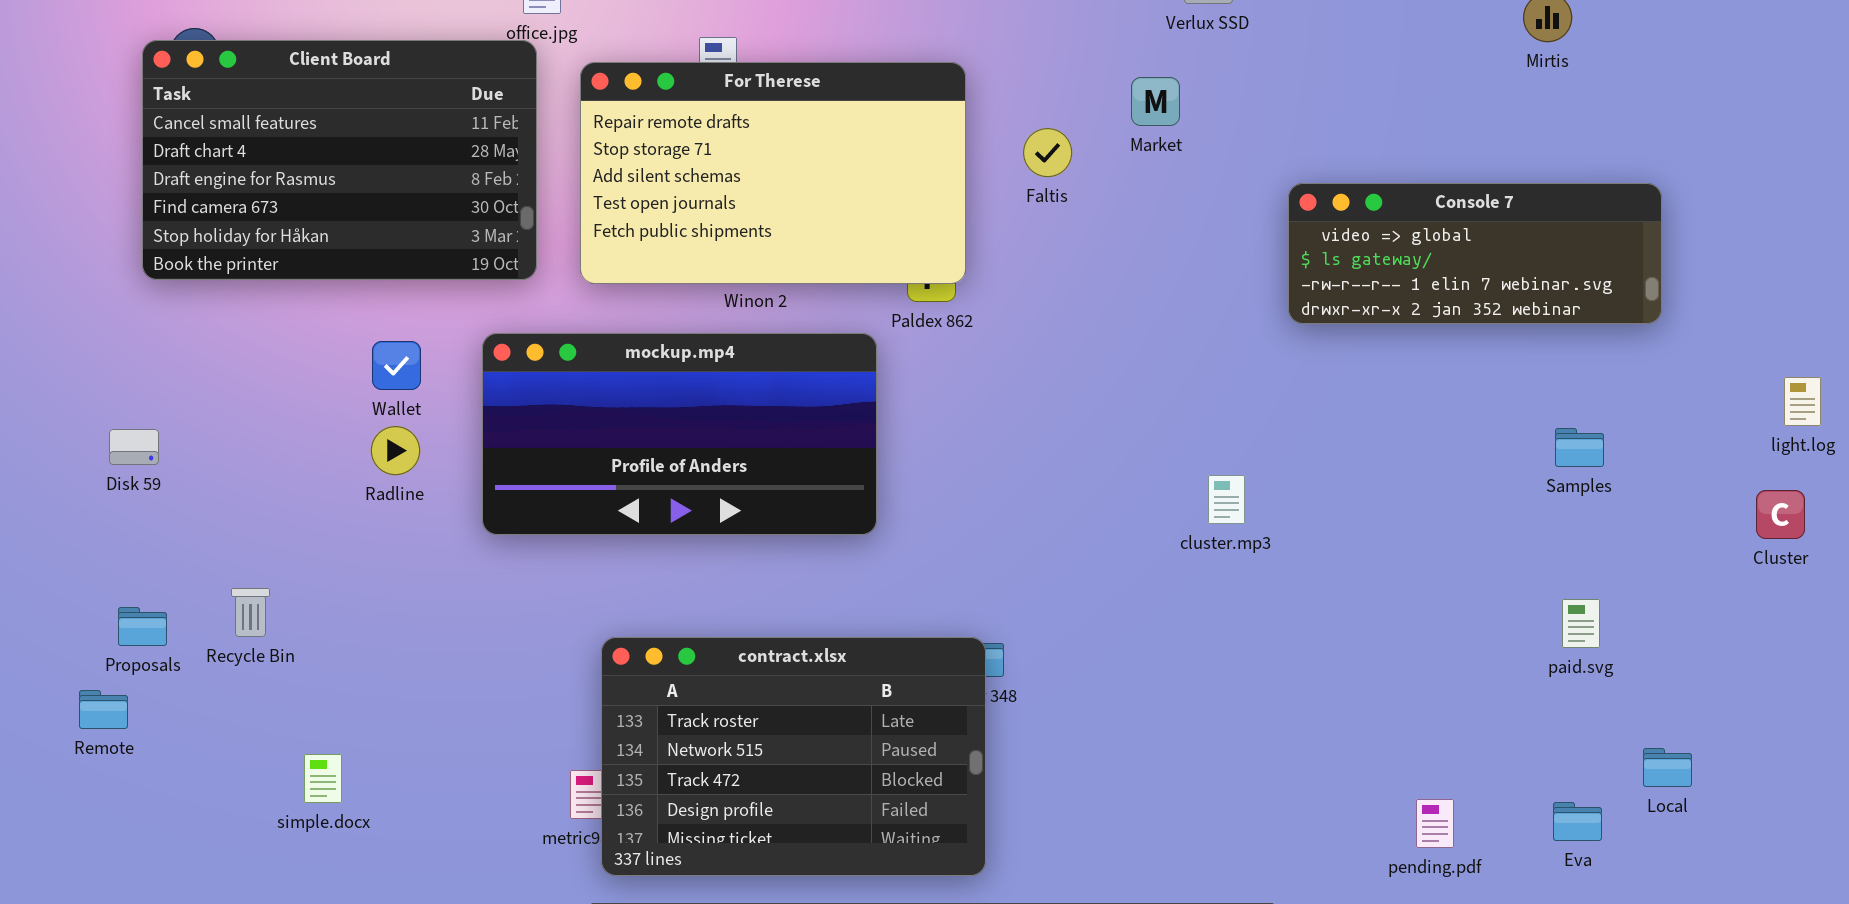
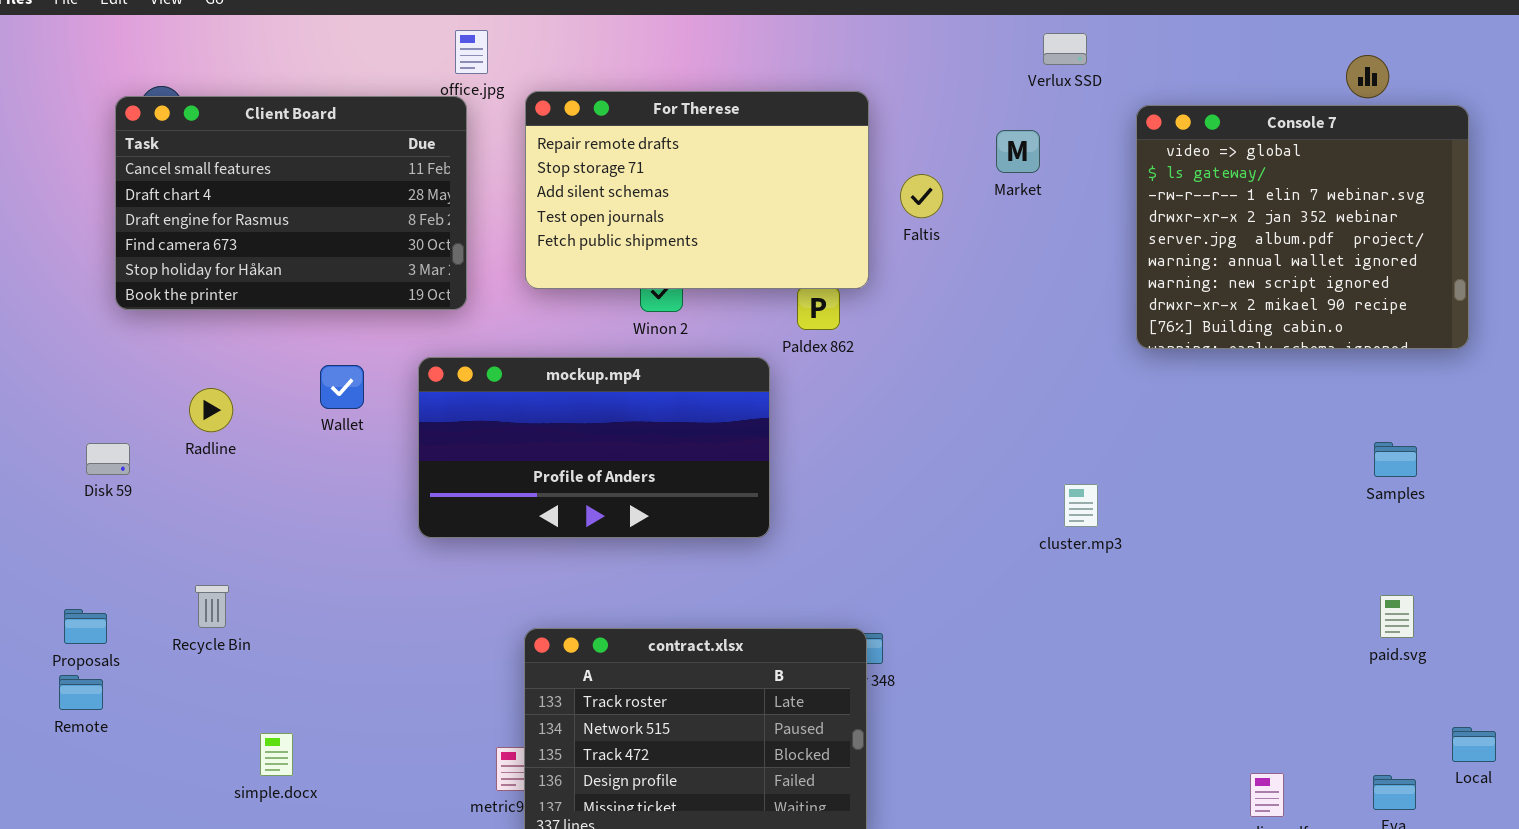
For Therese: [580,62,966,284] -> [525,91,869,289], moved
Console 7: [1288,183,1662,324] -> [1136,105,1469,349], resized
Radline: [371,426,420,475] -> [189,388,233,432], moved
Proposals: [118,607,167,646] -> [64,609,107,644], moved

